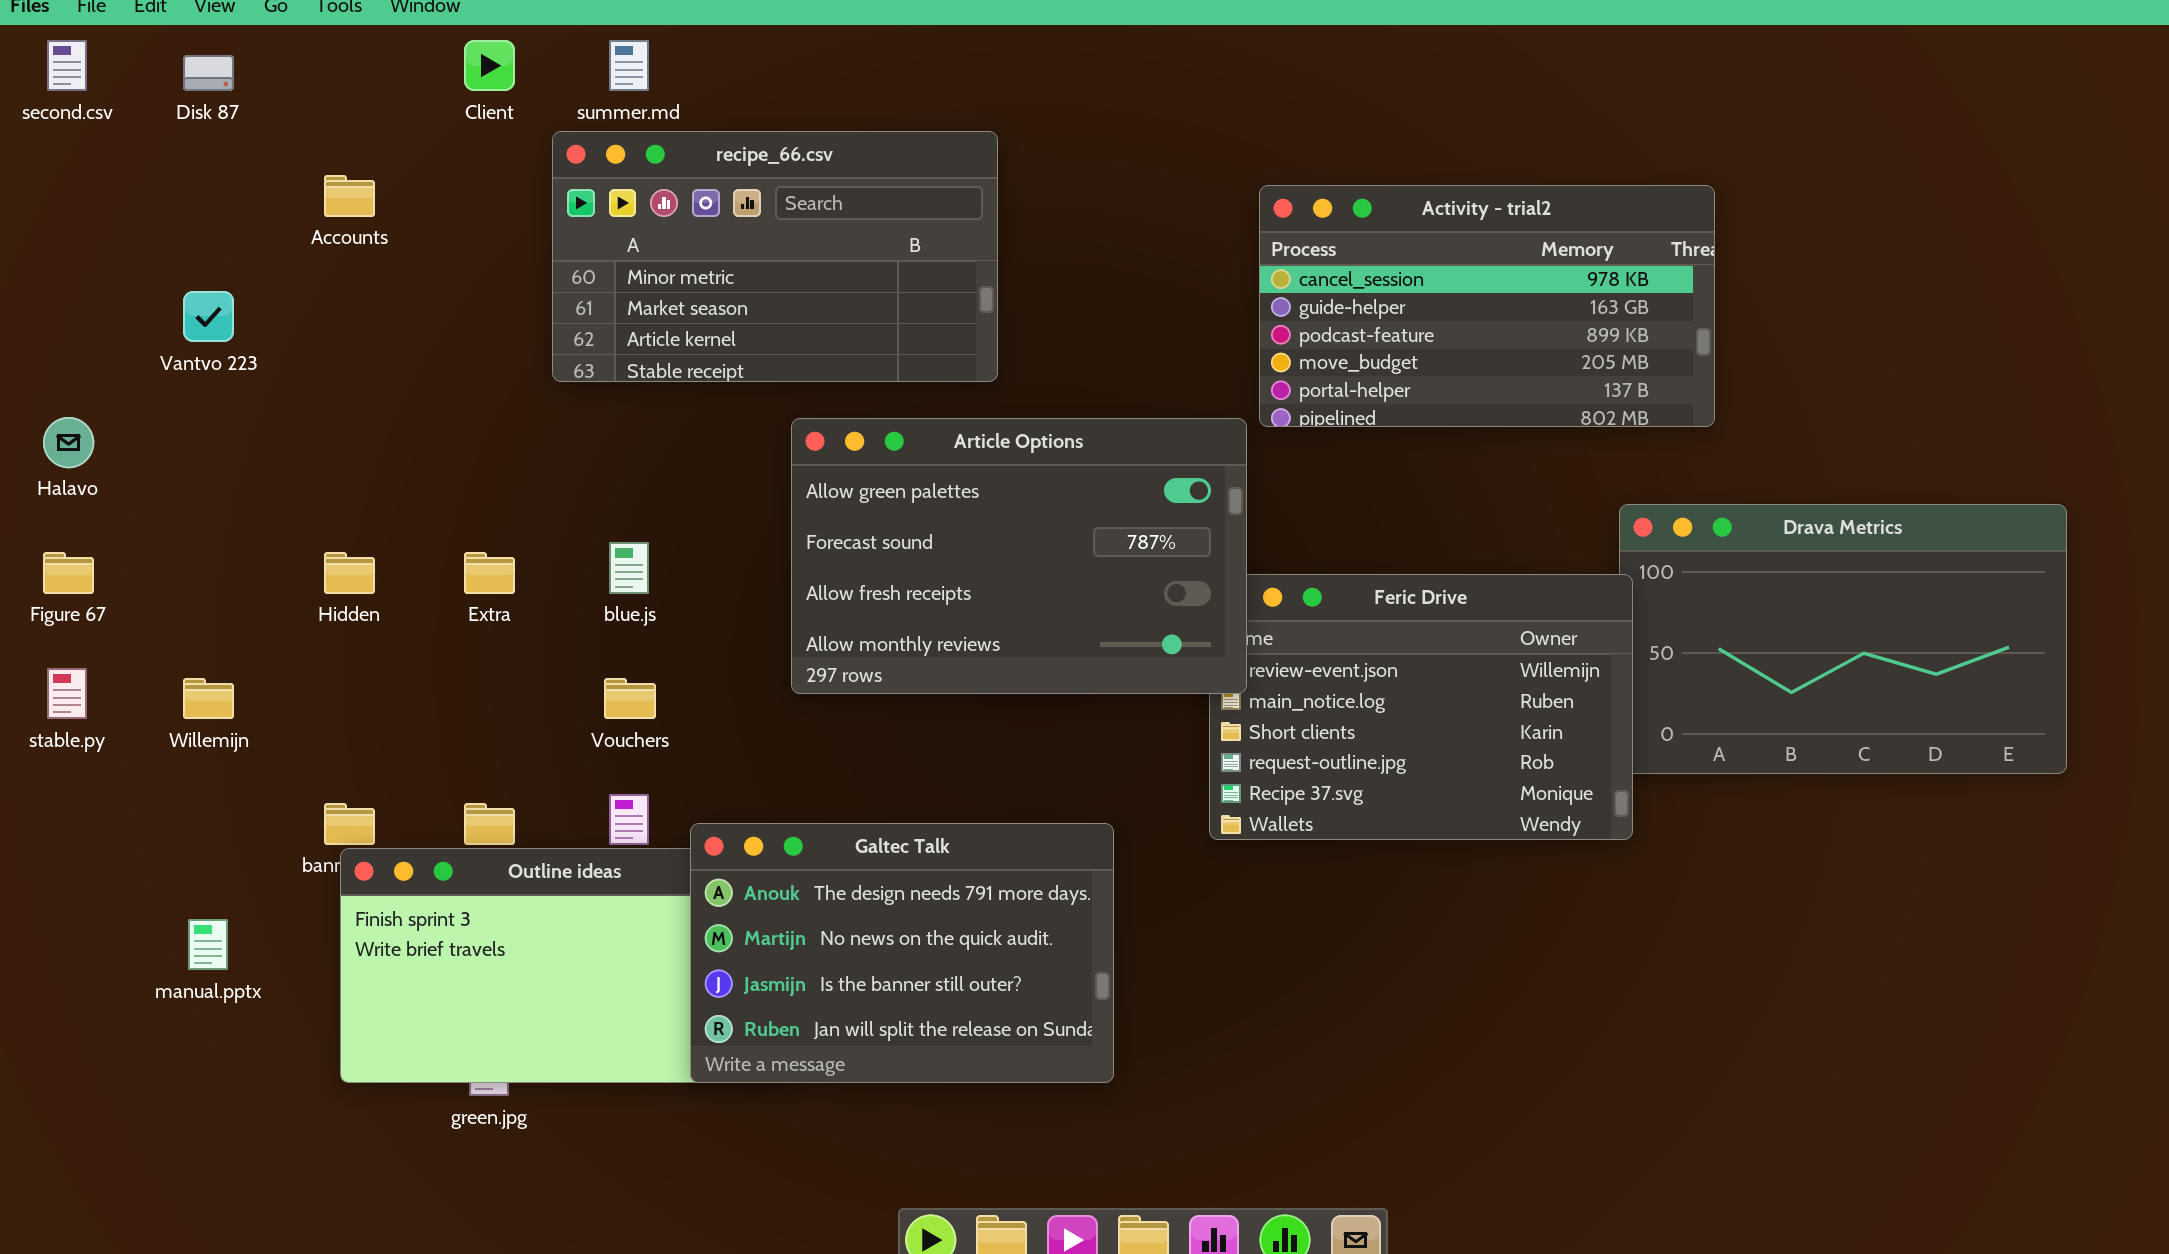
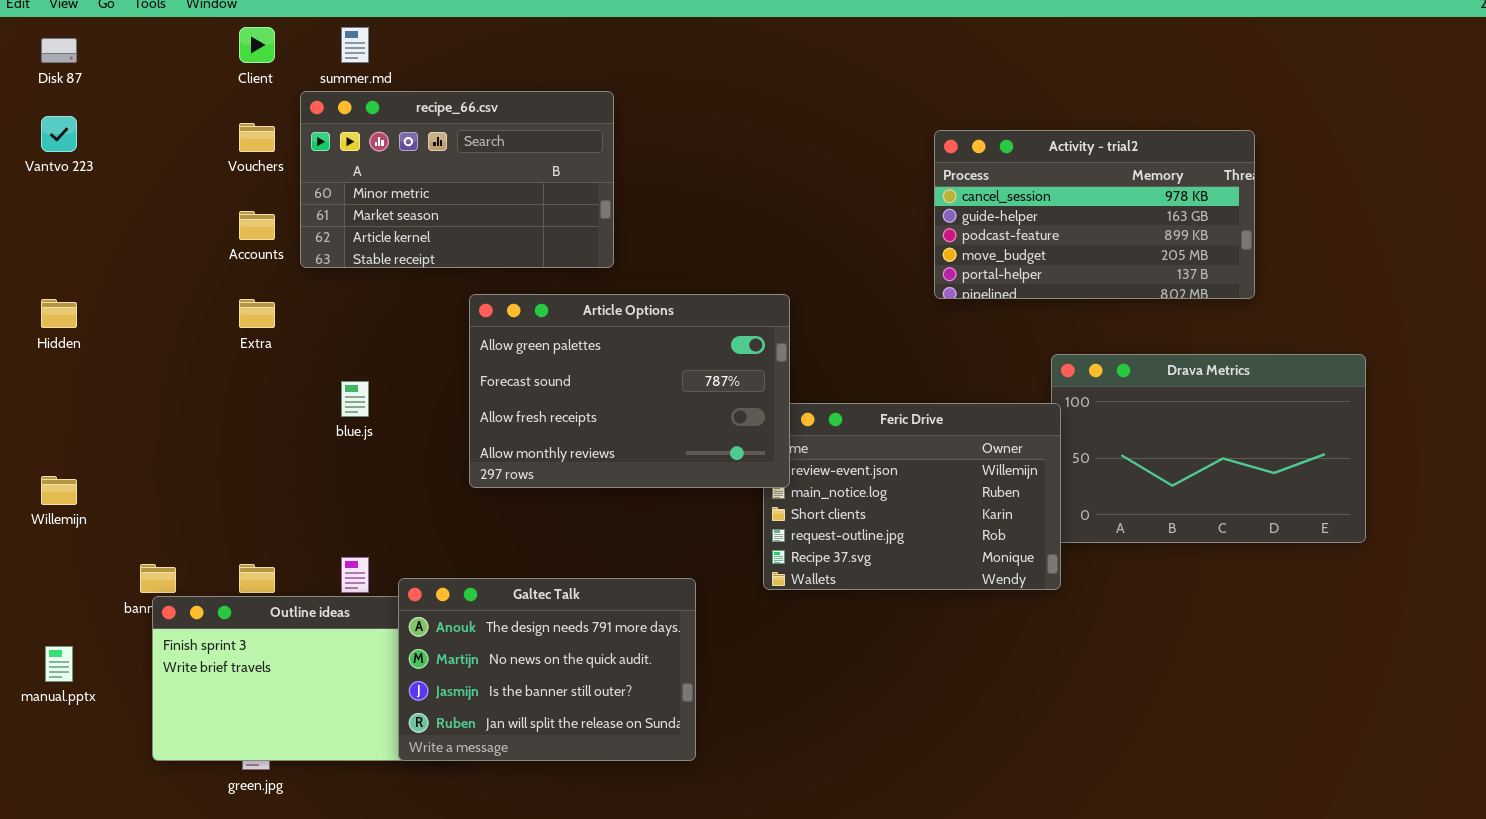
Accounts: [324,175,375,217] -> [239,211,275,240], moved
Activity - trial2: [1259,185,1715,427] -> [934,130,1255,299], moved
Vantvo 223: [183,291,234,342] -> [41,116,77,152], moved
Hidden: [324,552,375,594] -> [41,299,77,328], moved
Extra: [464,552,515,594] -> [239,299,275,328], moved
Vouchers: [604,678,656,719] -> [239,123,275,152], moved

